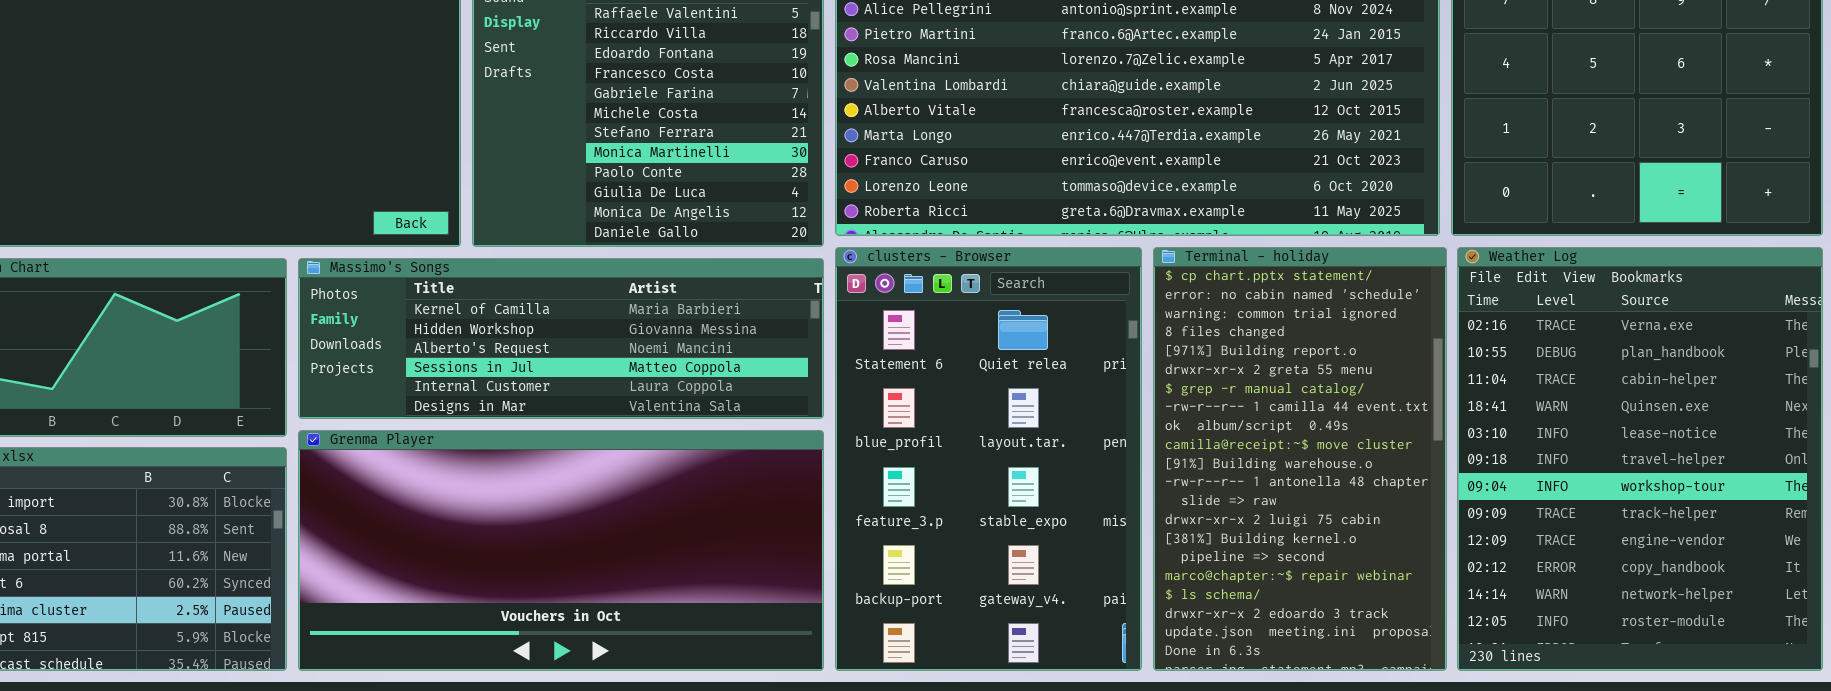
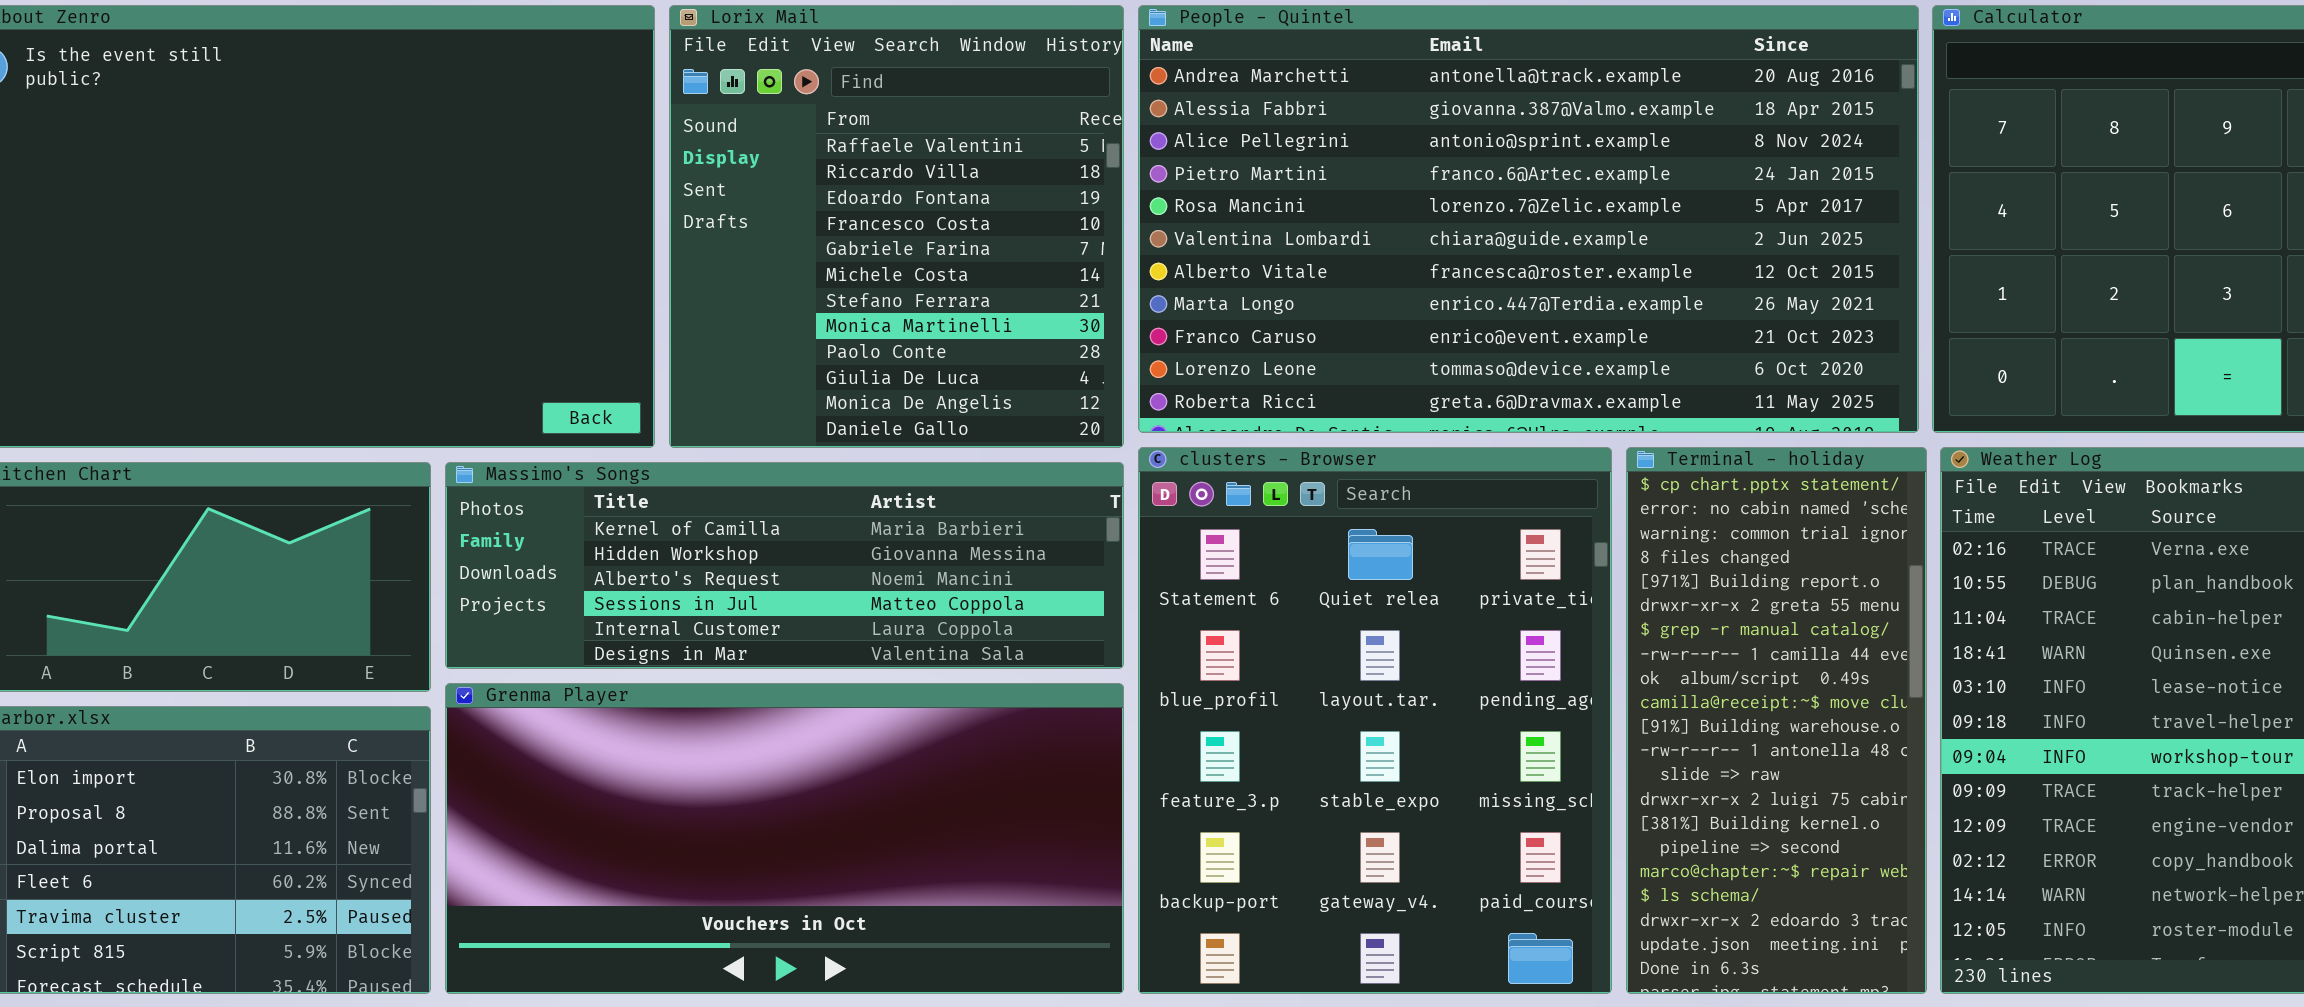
clusters - Browser: [835,247,1142,671] -> [1138,447,1612,994], resized
Terminal - holiday: [1153,247,1447,671] -> [1626,447,1927,994], resized

